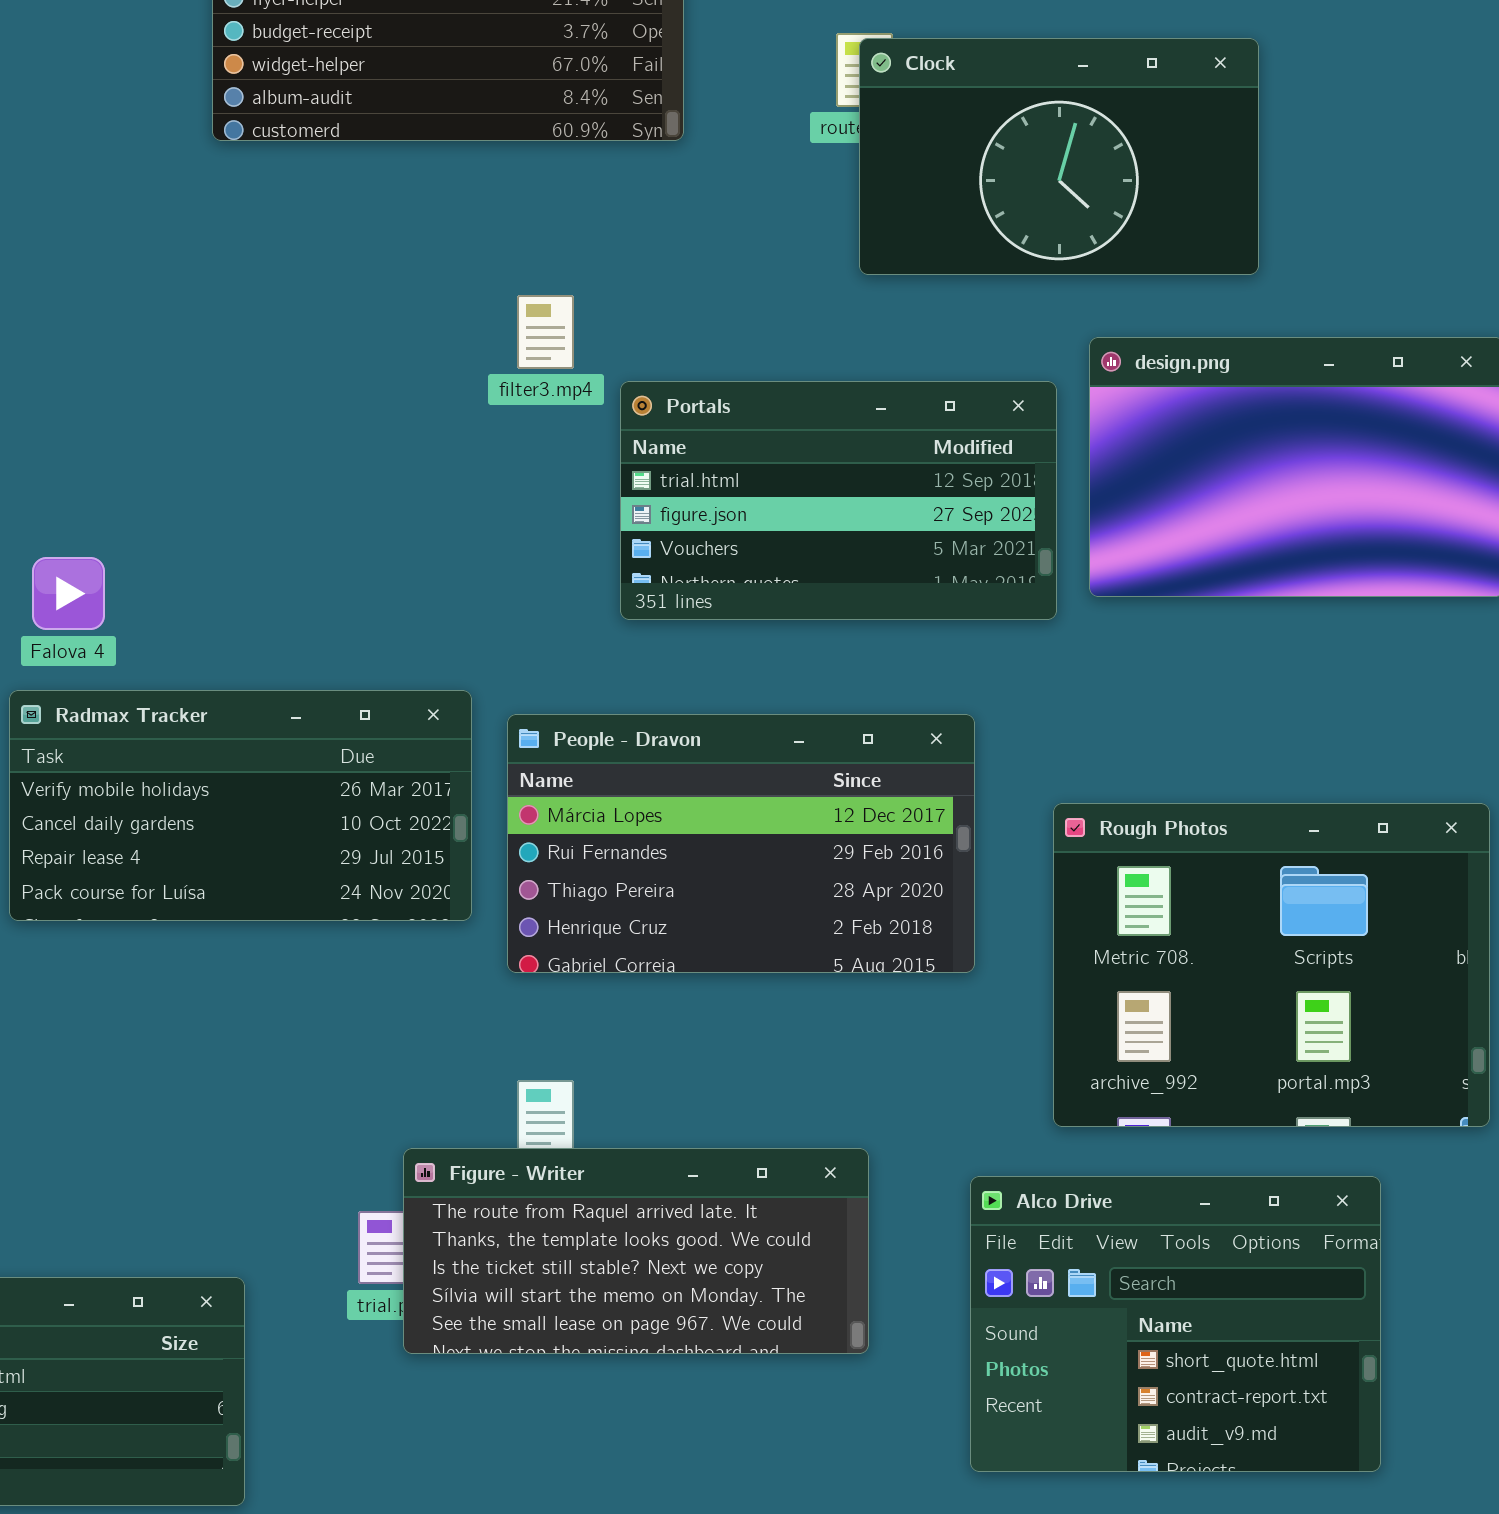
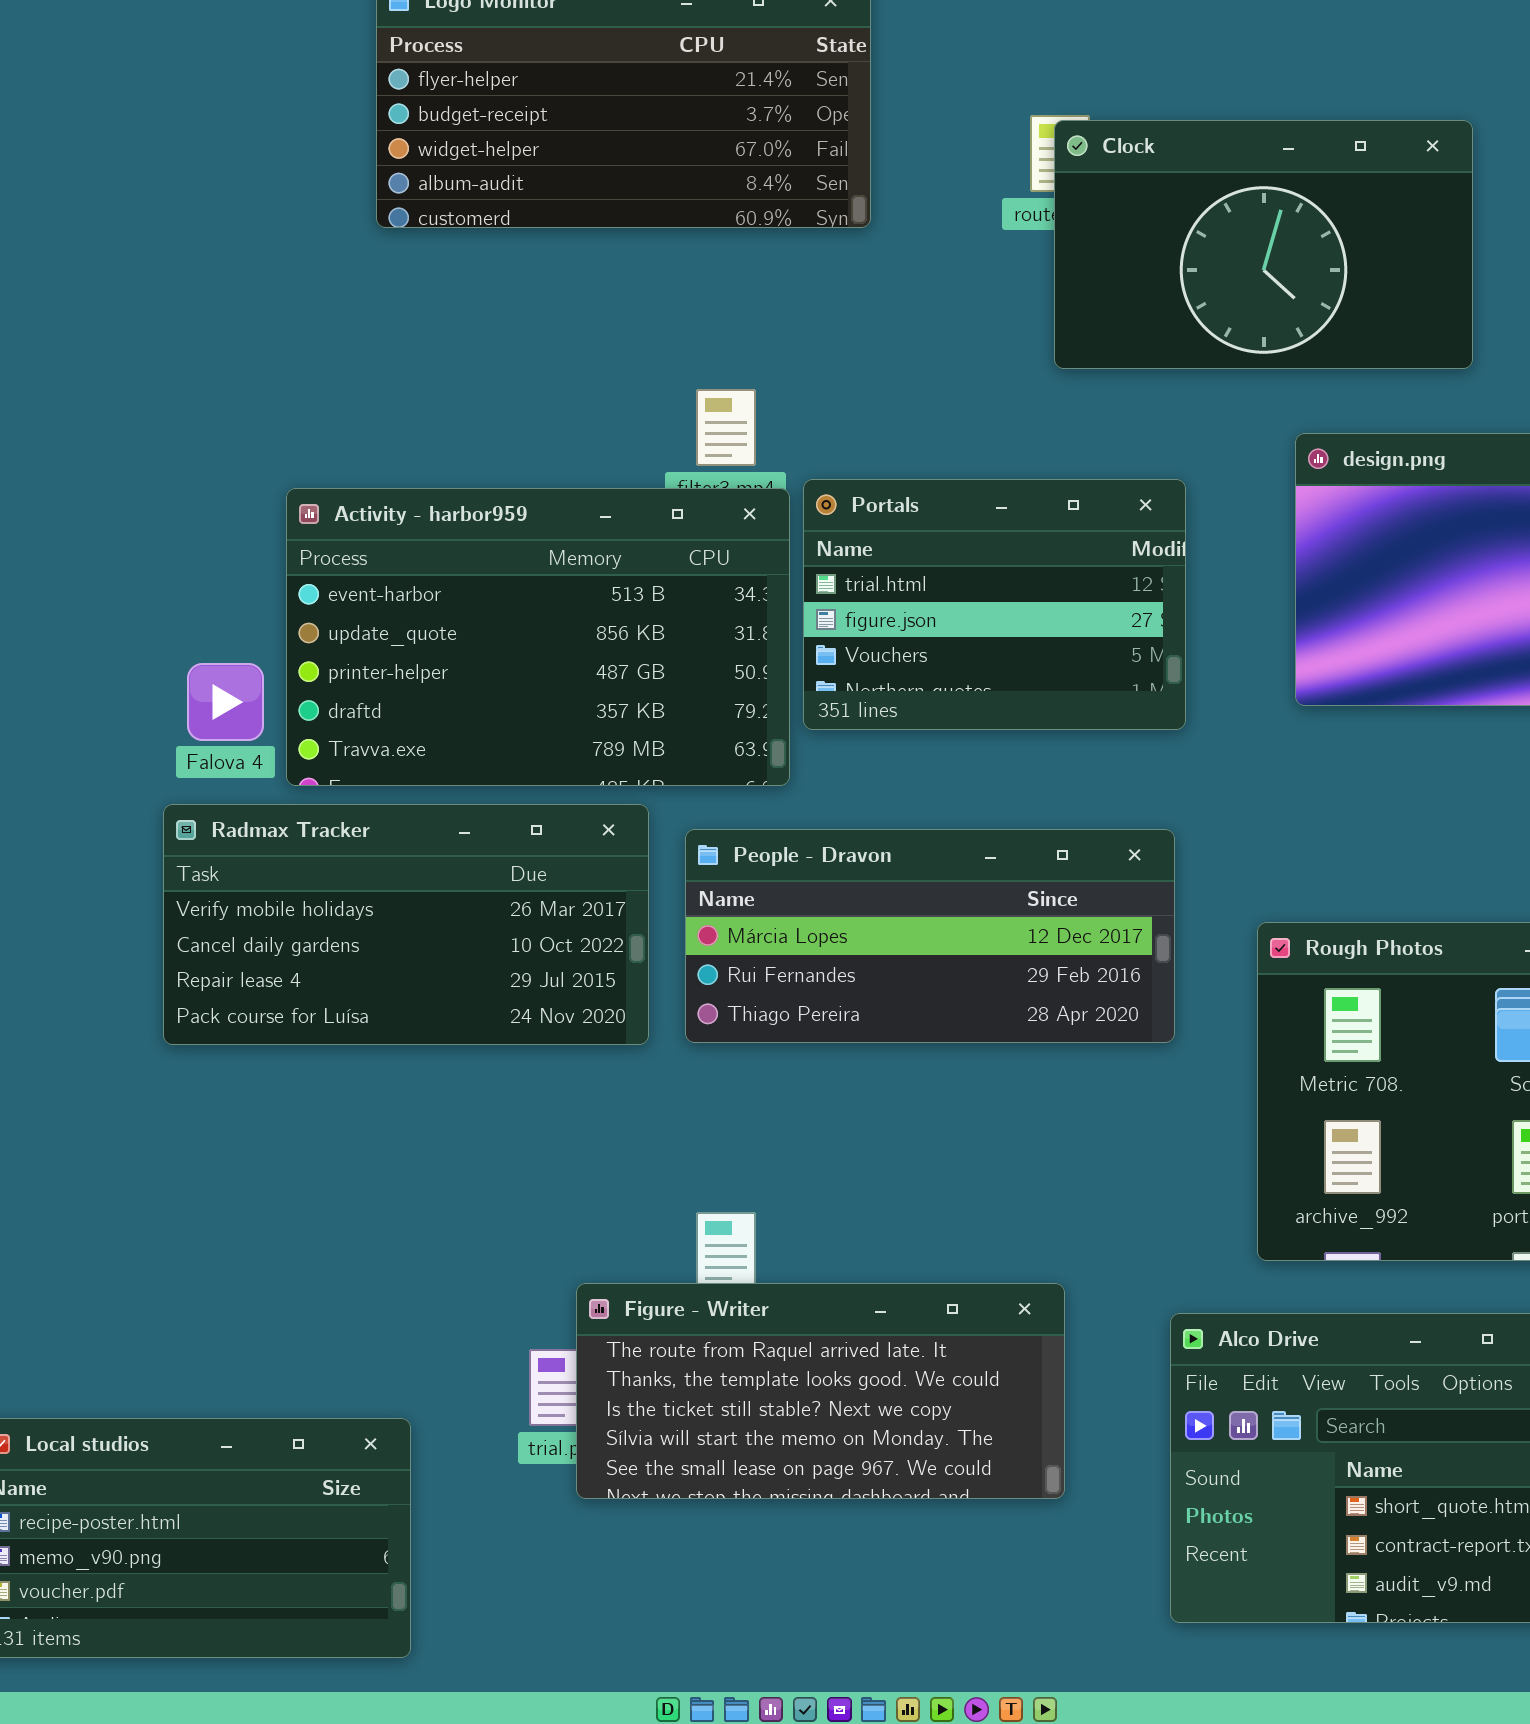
Portals: [620,381,1057,620] -> [803,479,1186,730], resized
Activity - harbor959: none -> [286,488,790,786], opened
People - Dravon: [507,714,975,973] -> [685,829,1175,1043], resized

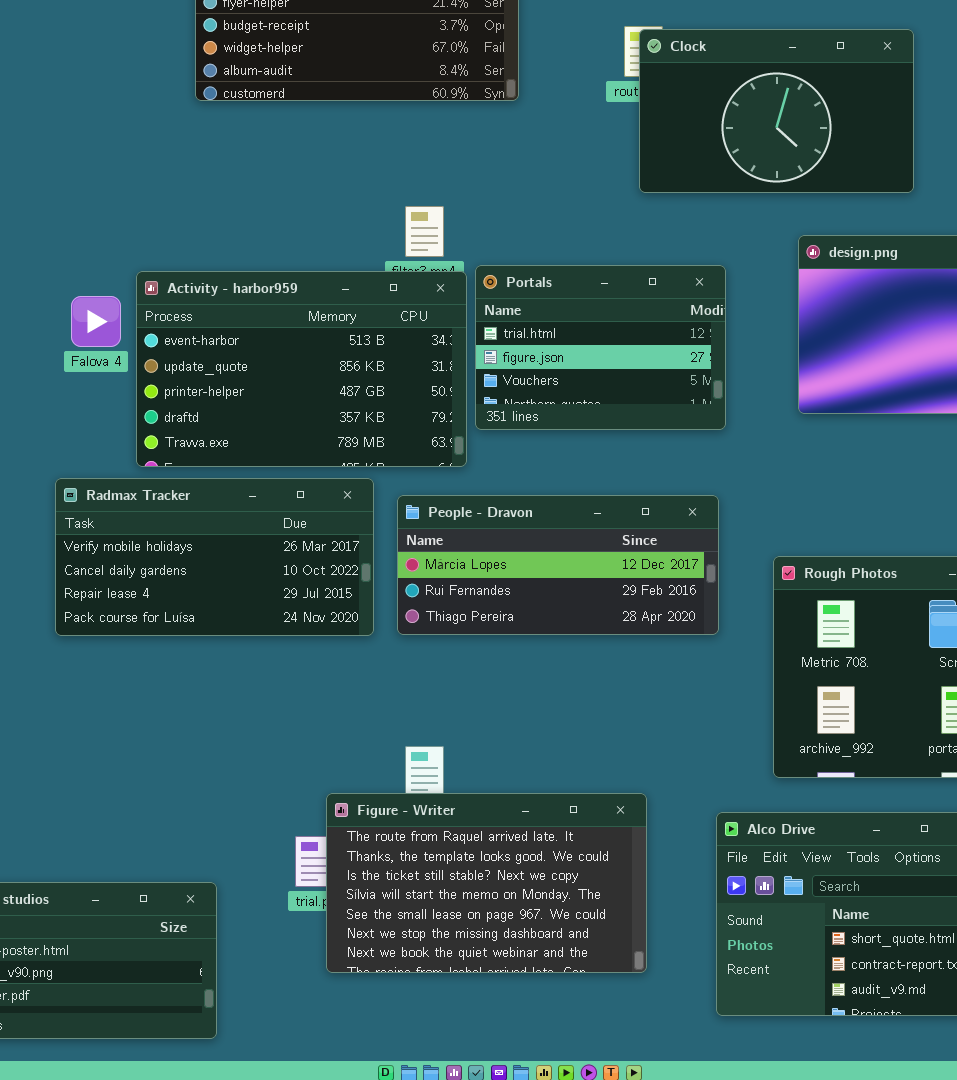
Falova 4: [187,663,264,741] -> [71,296,121,347], moved
Figure - Writer: [576,1283,1065,1499] -> [326,793,647,973], resized

